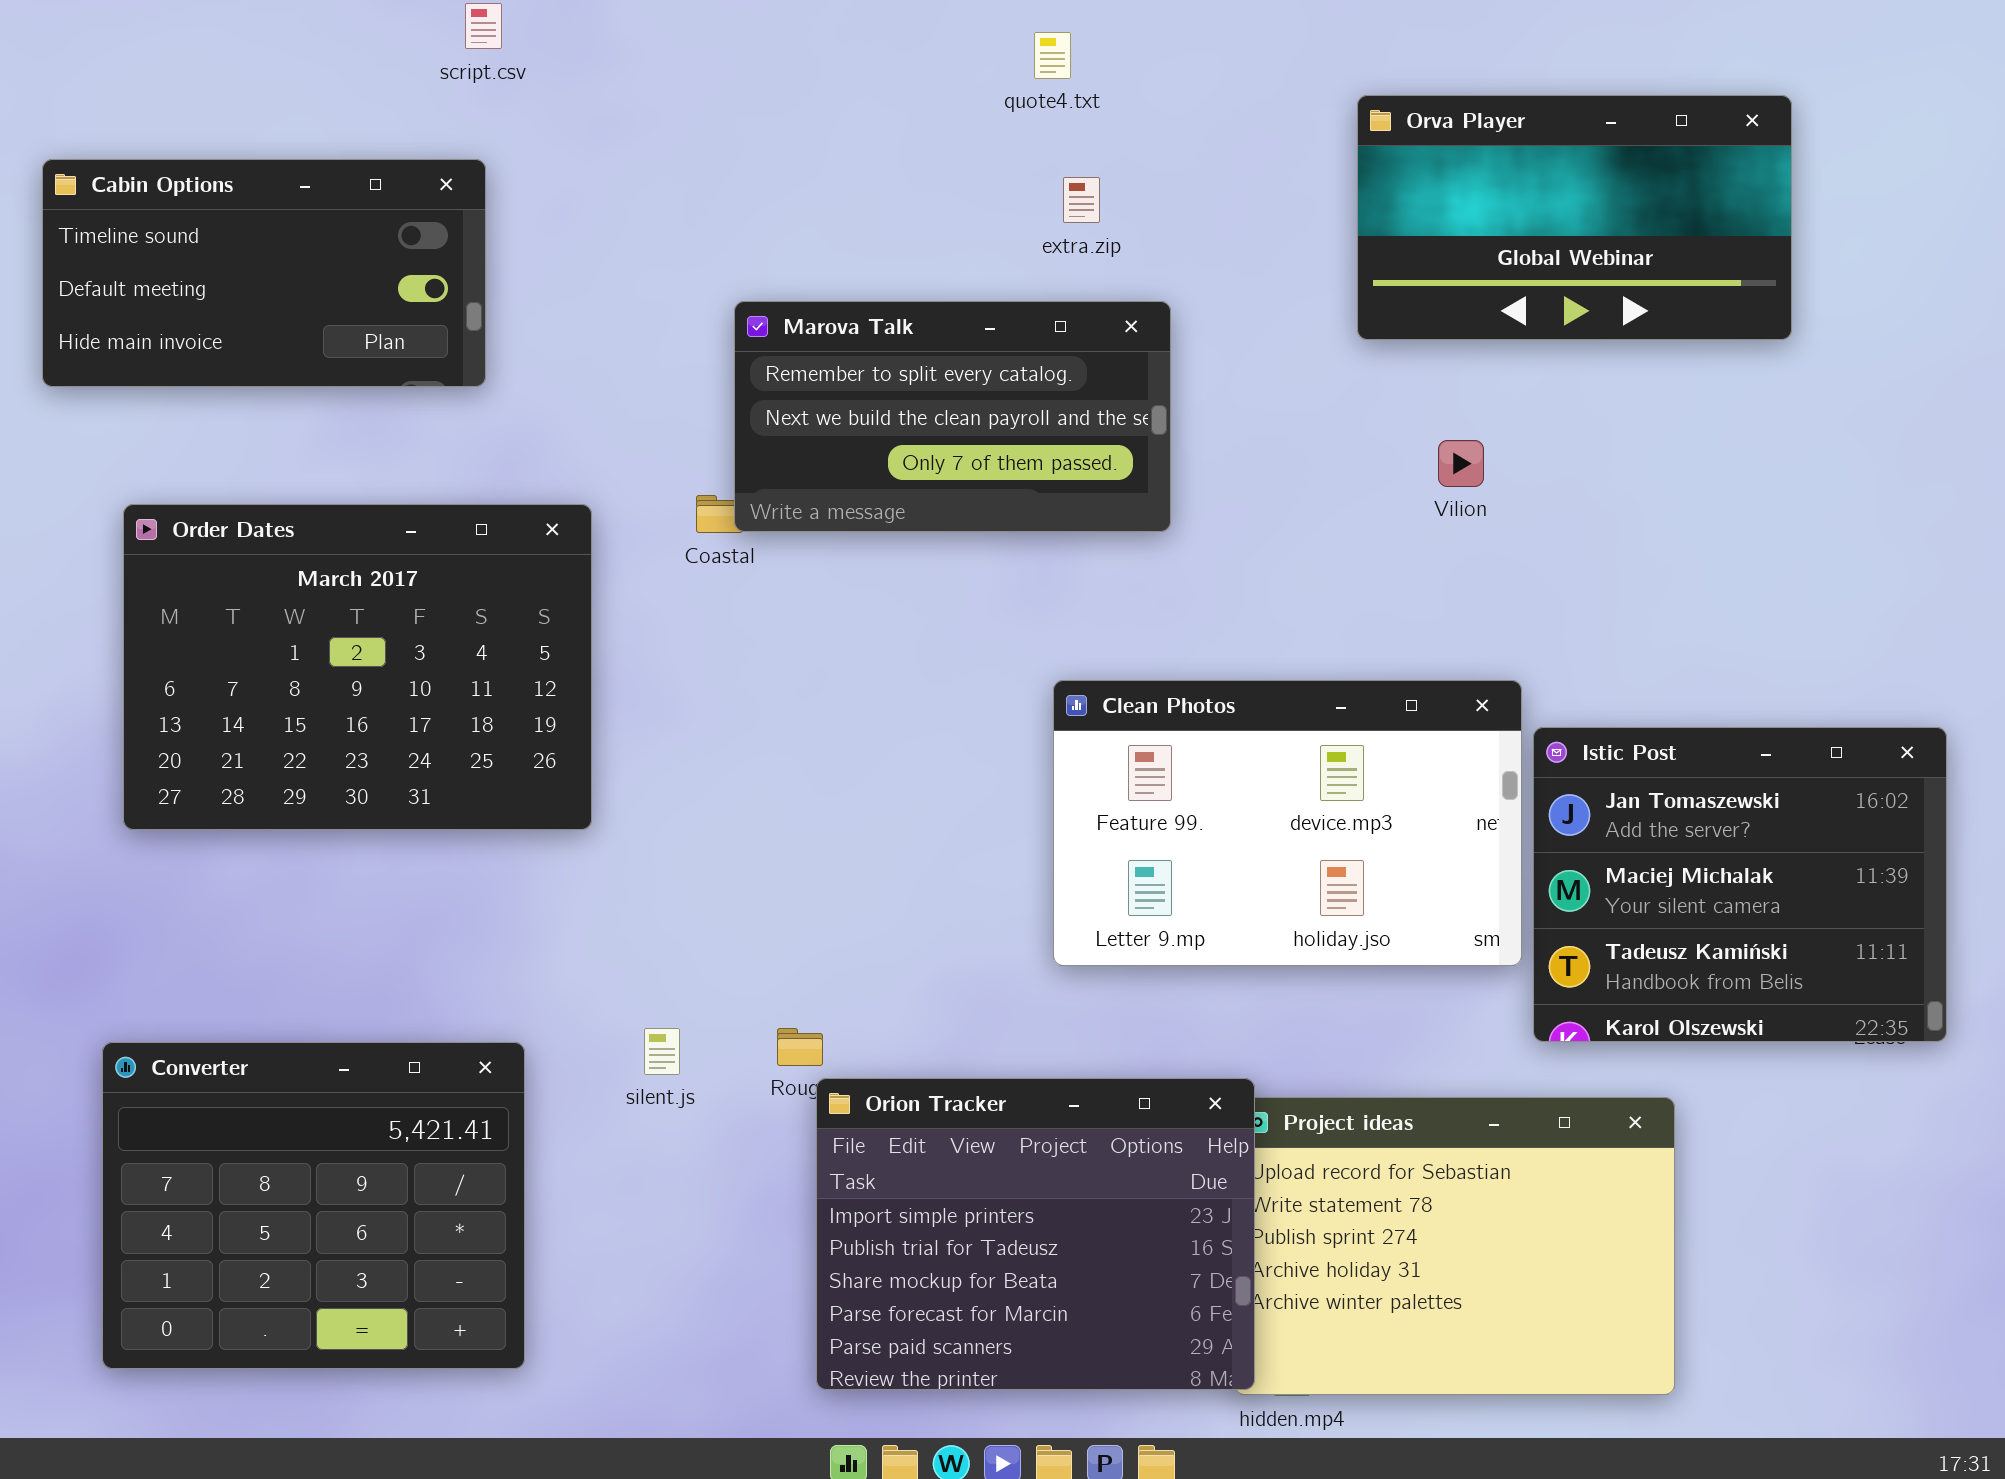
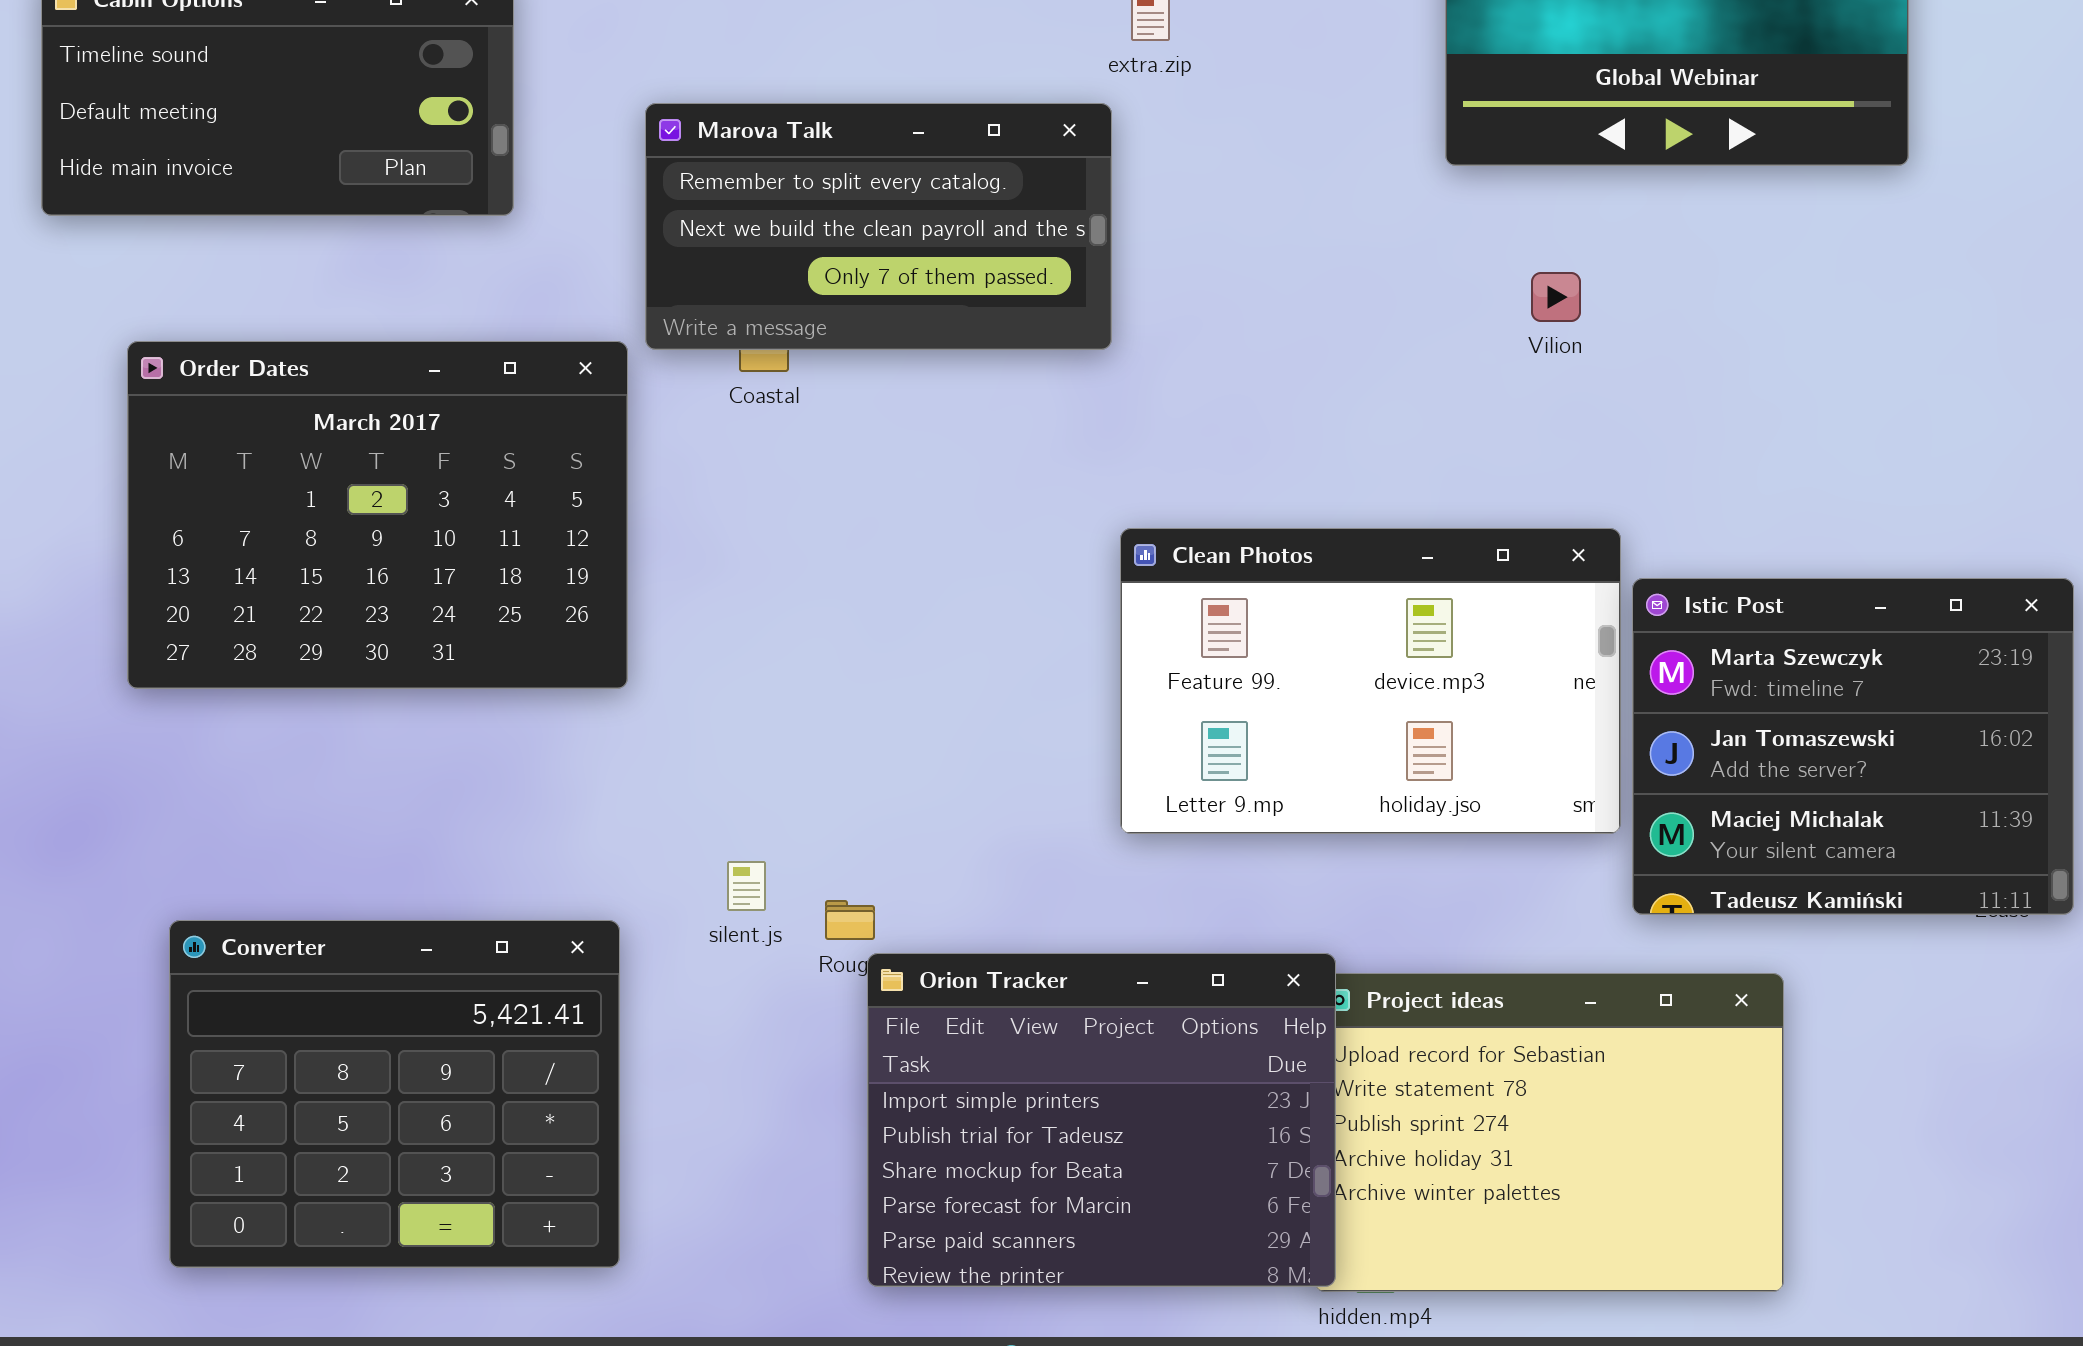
Marova Talk: [734,301,1171,532] -> [645,103,1112,350], moved
Istic Post: [1533,727,1947,1042] -> [1632,578,2074,915], scrolled up 1 row
silent.js: [644,1028,680,1075] -> [727,861,766,911], moved
Converter: [102,1042,525,1369] -> [169,920,620,1268], moved

